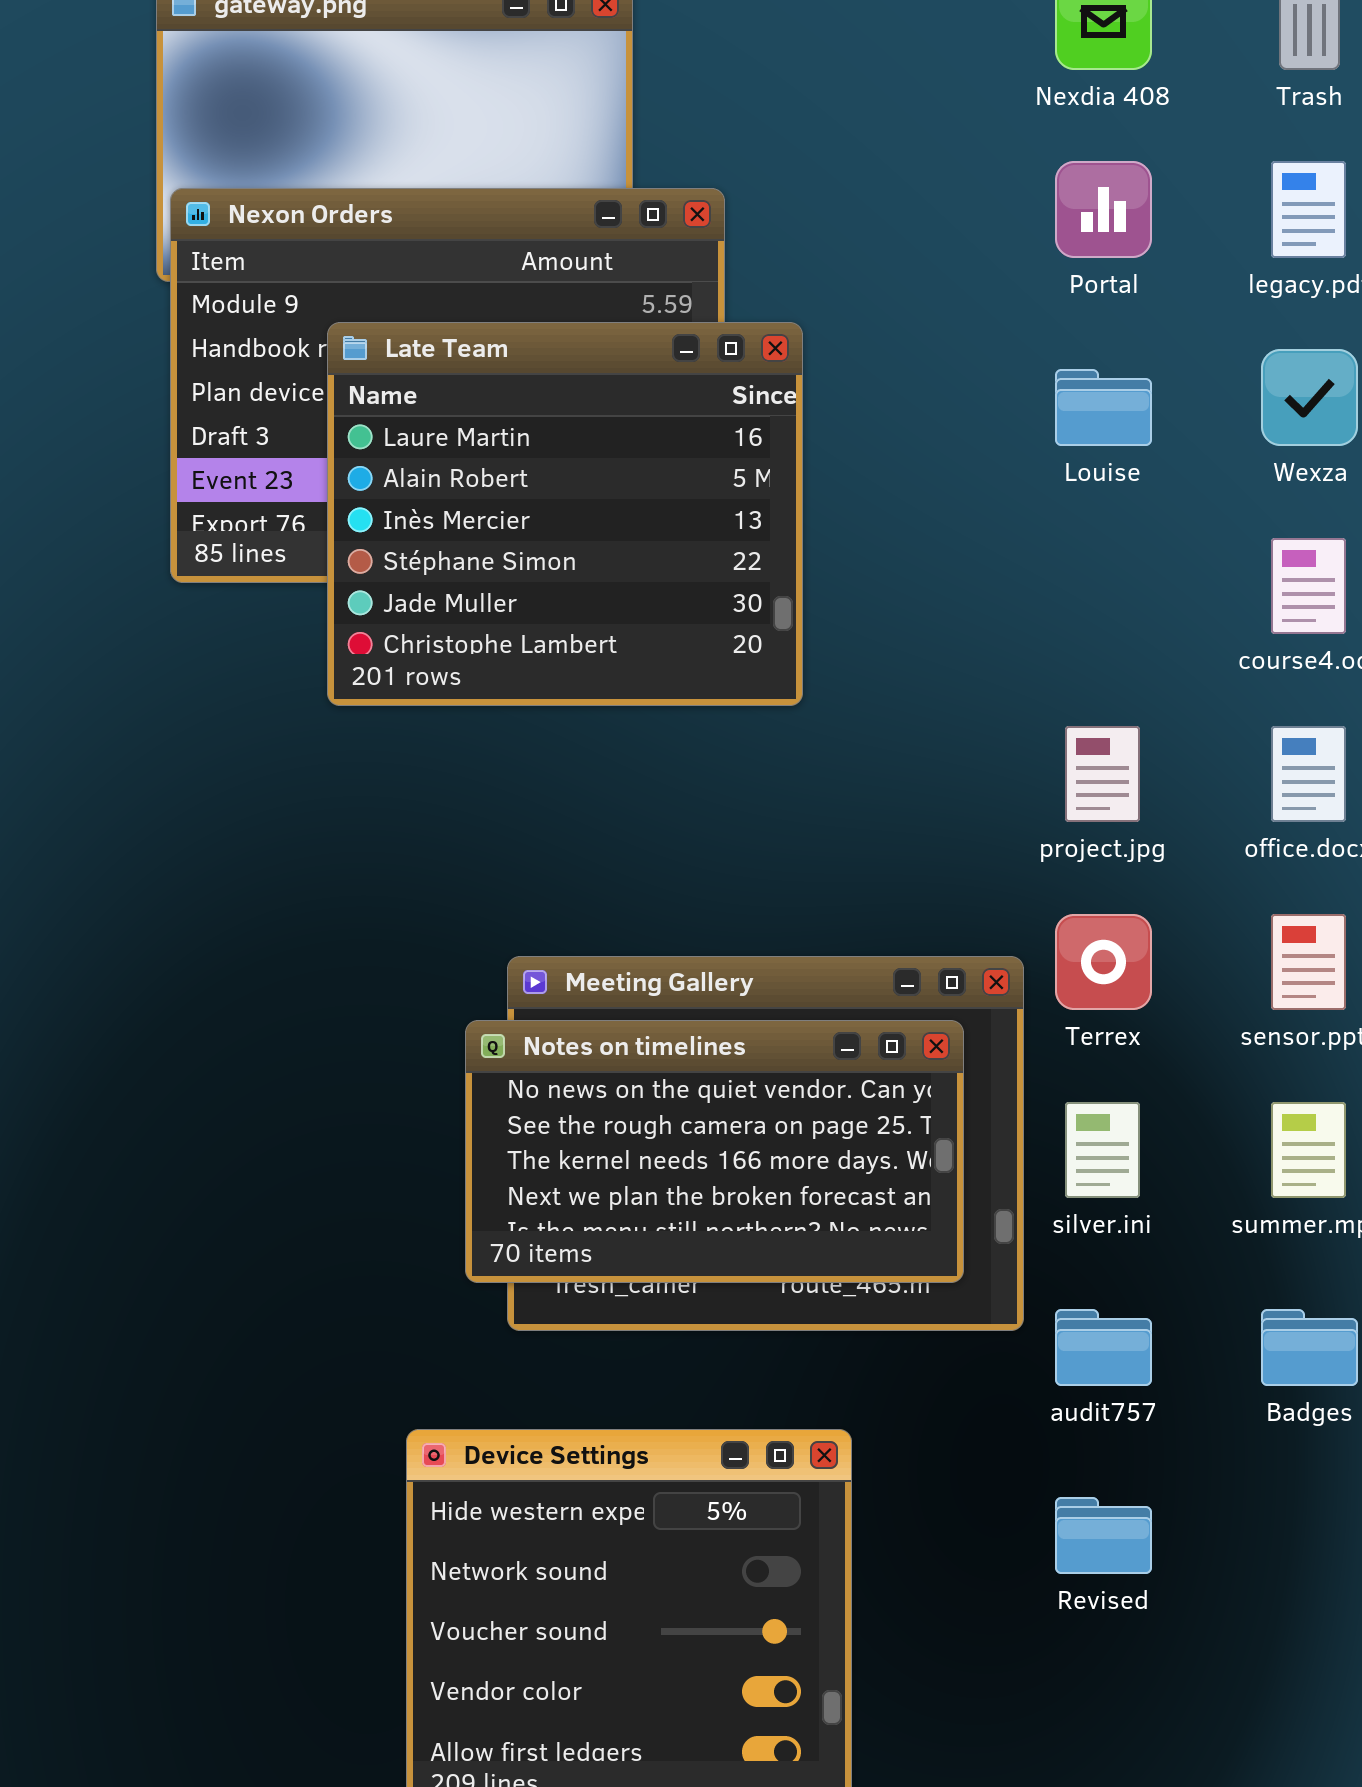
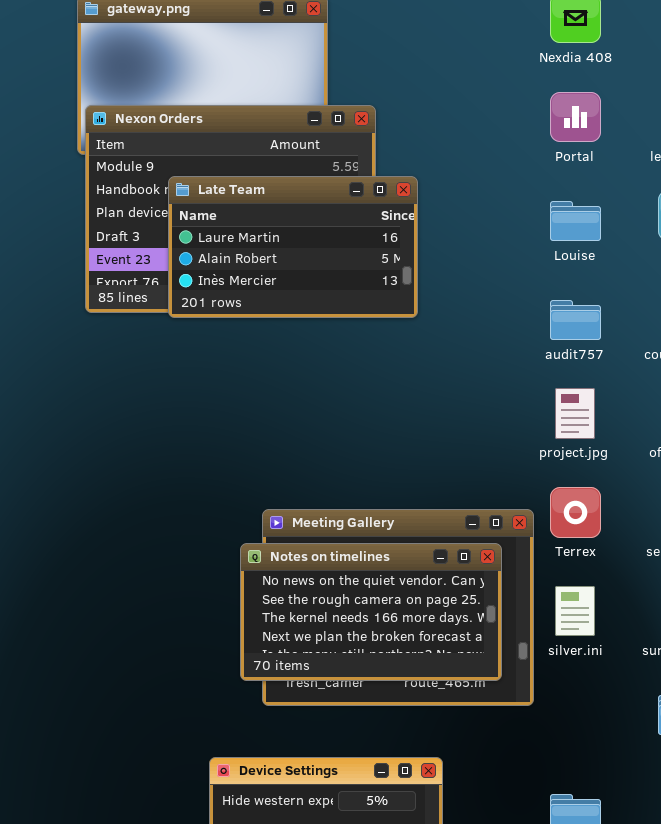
Late Team: [327,322,803,706] -> [168,176,418,318], resized
audit757: [1055,1309,1152,1386] -> [550,300,601,340], moved

